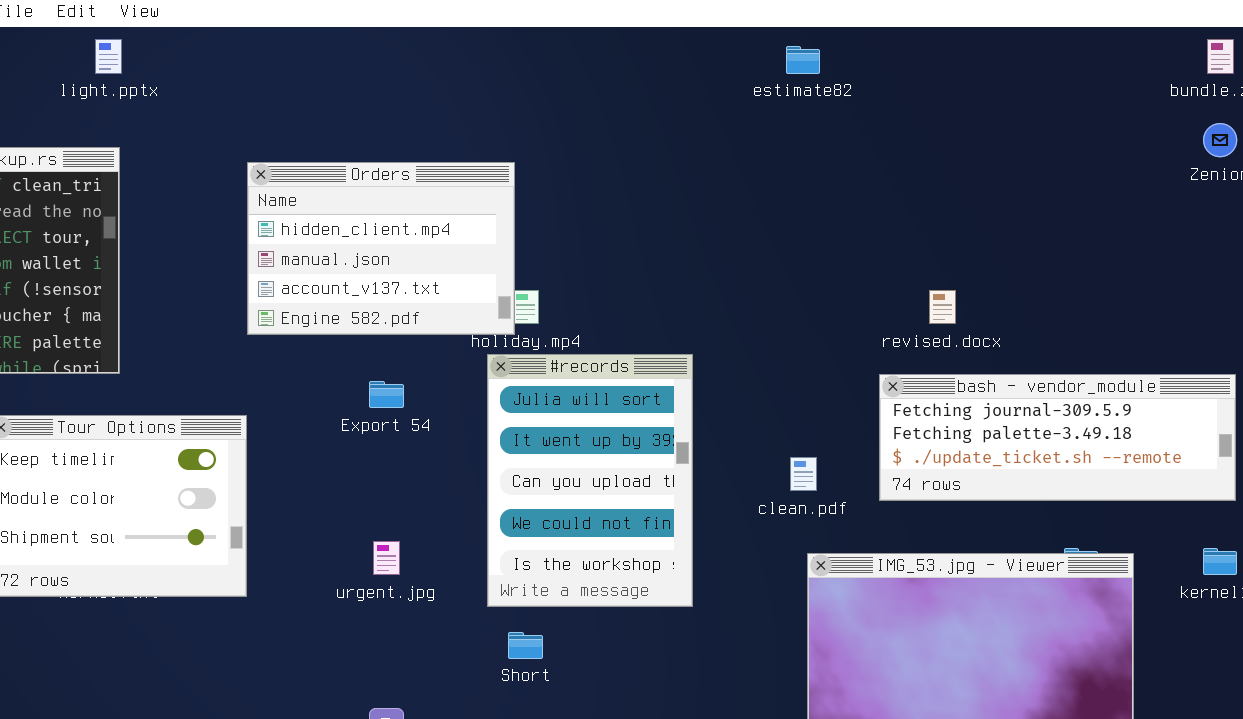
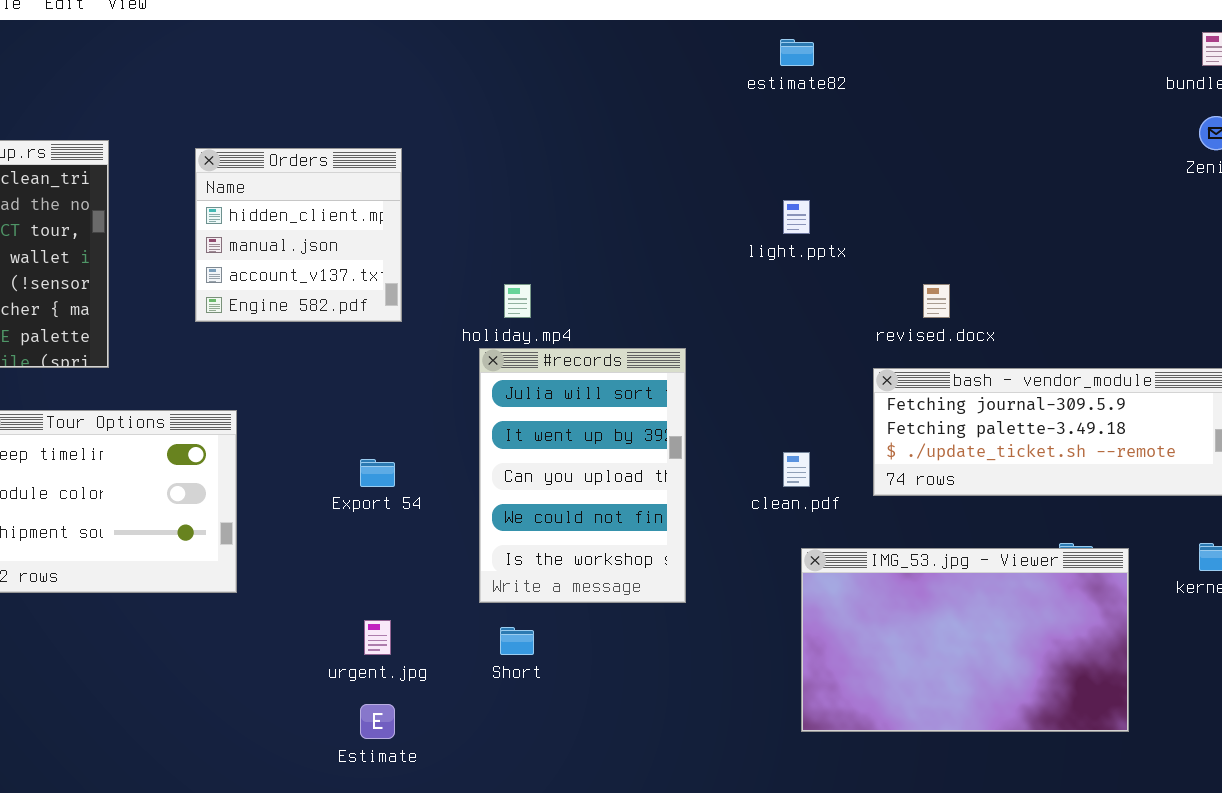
light.pptx: [95,39,122,74] -> [783,200,810,234], moved
Orders: [247,162,515,335] -> [195,148,402,322], moved, resized
Export 54: [369,381,404,408] -> [360,459,395,487], moved
urgent.jpg: [373,541,400,575] -> [364,620,391,655], moved

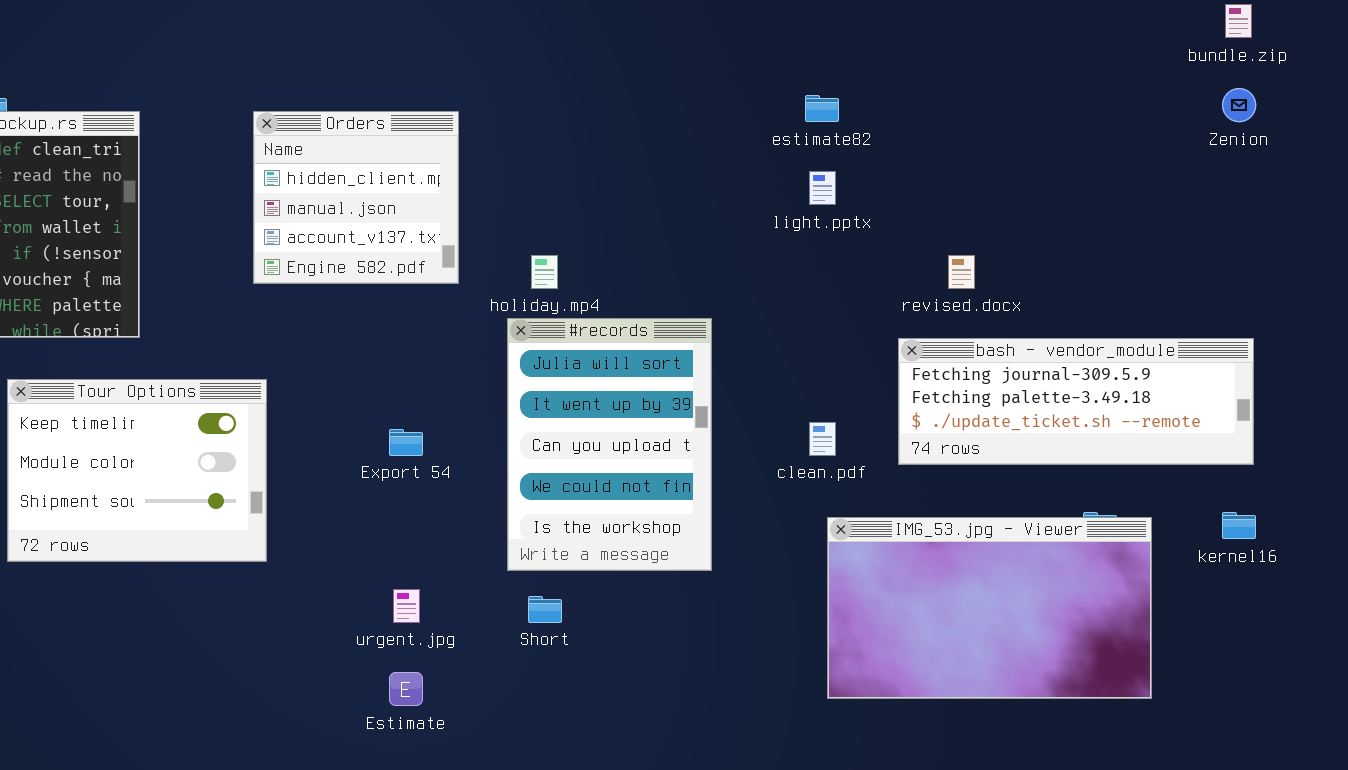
estimate82: [780,39,814,66] -> [805,95,839,122], moved
Orders: [195,148,402,322] -> [253,111,459,284], moved

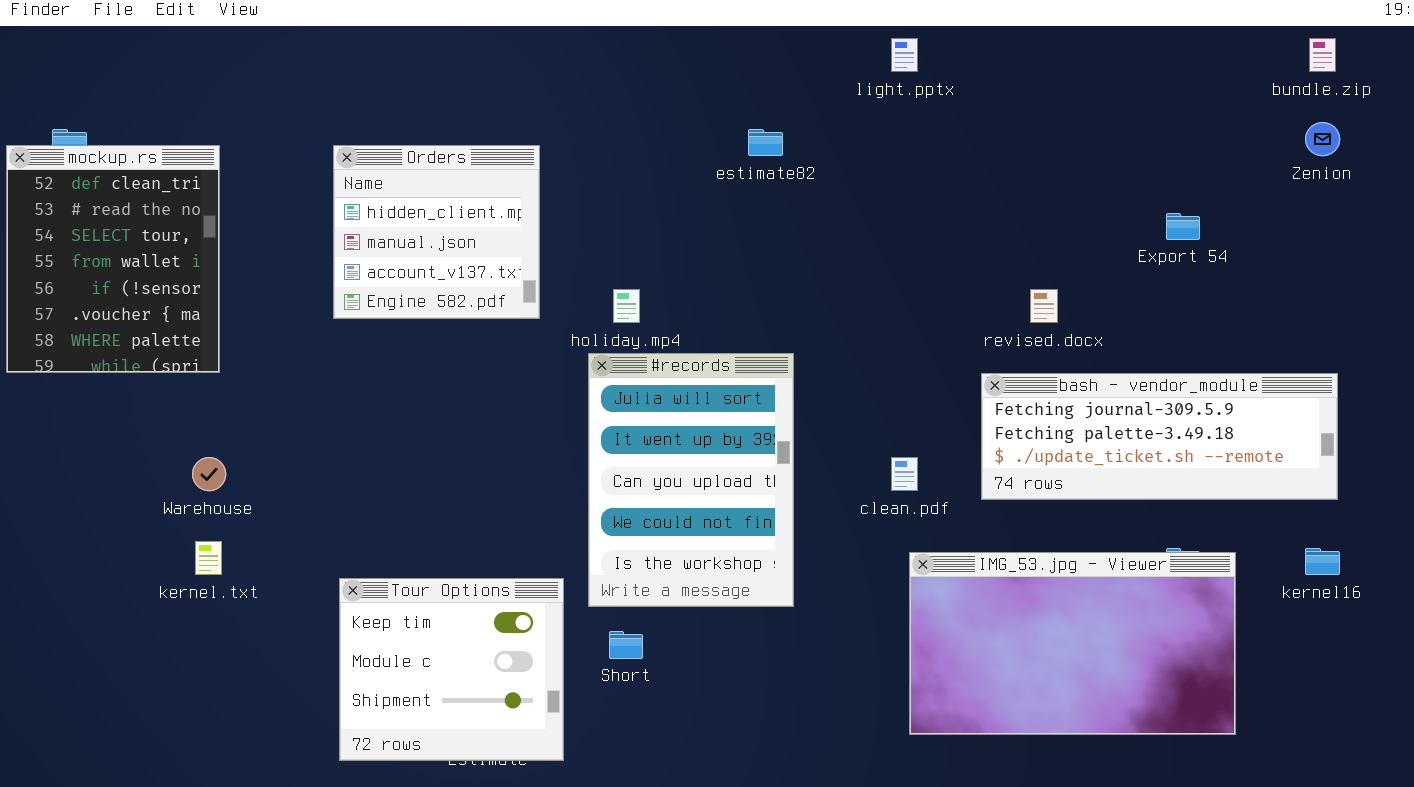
estimate82: [805,95,839,122] -> [748,129,783,156], moved
light.pptx: [809,171,836,205] -> [891,38,918,72], moved
Tour Options: [7,379,267,562] -> [339,578,564,761], moved, resized
Export 54: [389,429,423,456] -> [1166,213,1200,240], moved

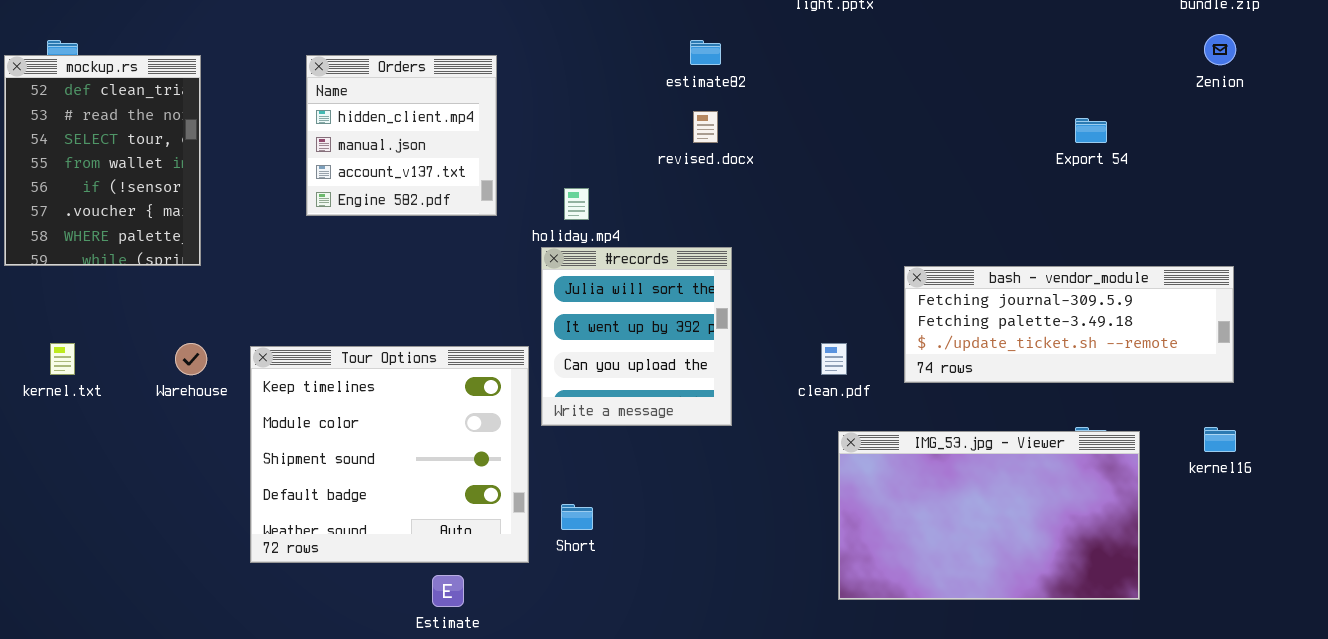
revised.docx: [1030,289,1058,323] -> [693,111,718,143], moved
#records: [588,353,794,607] -> [541,247,732,426], resized
kernel.txt: [195,541,222,575] -> [50,343,75,375], moved
Tour Options: [339,578,564,761] -> [250,346,529,563], moved, resized

